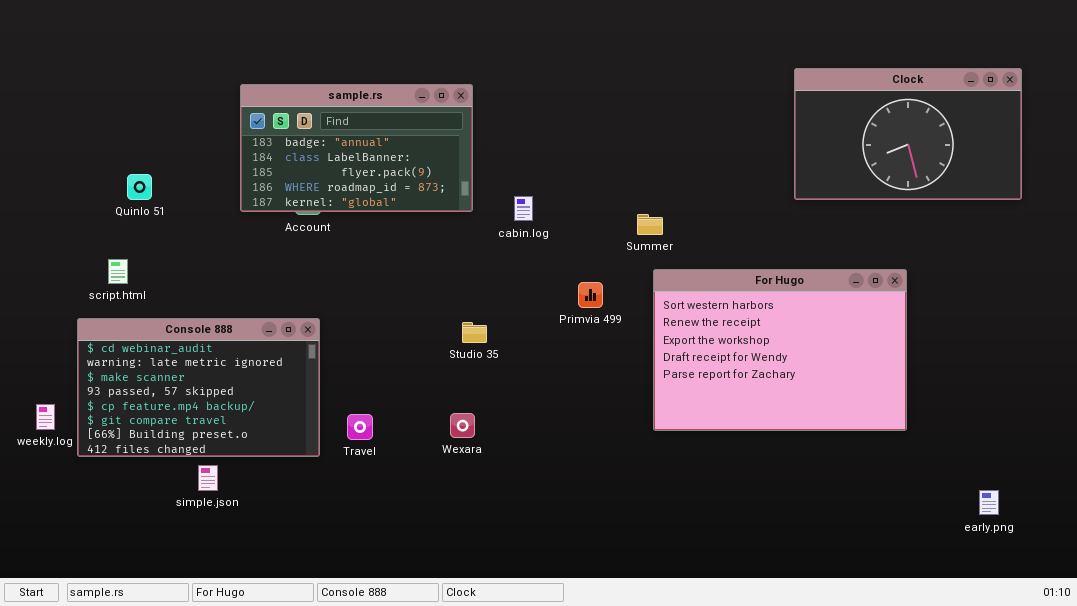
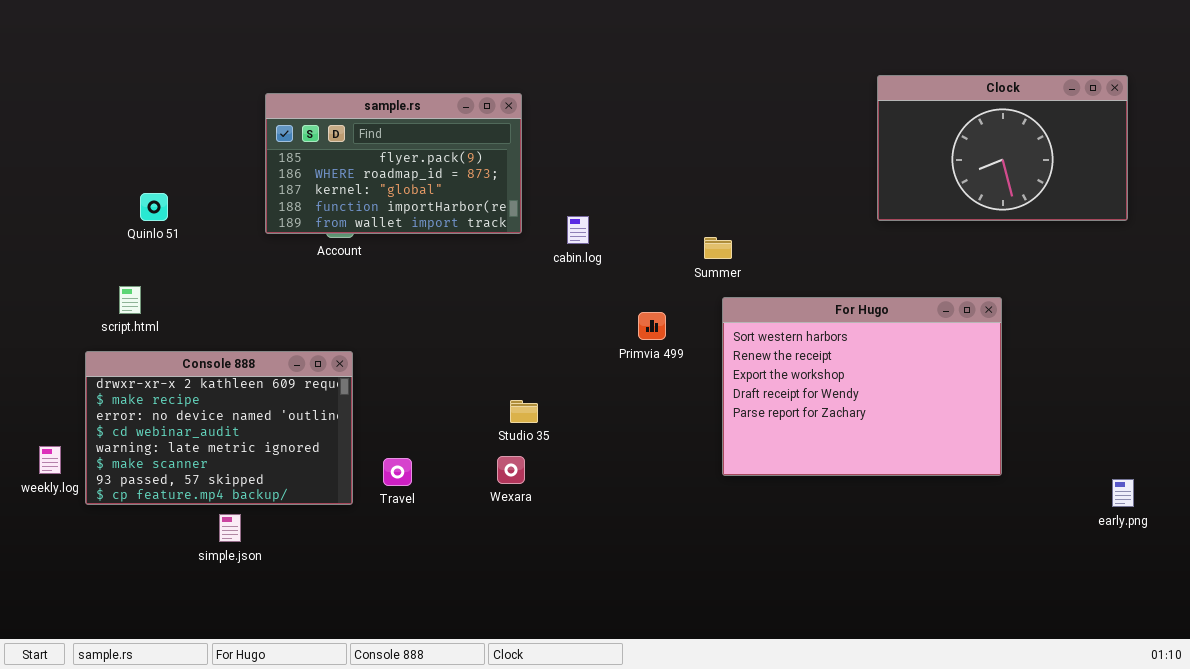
sample.rs: [240,84,473,212] -> [265,93,522,234], scrolled down 2 rows
Console 888: [77,318,320,457] -> [85,351,353,505], scrolled up 3 rows
Studio 35: [462,322,487,343] -> [510,400,538,423], moved
early.png: [979,490,999,515] -> [1112,479,1134,507], moved

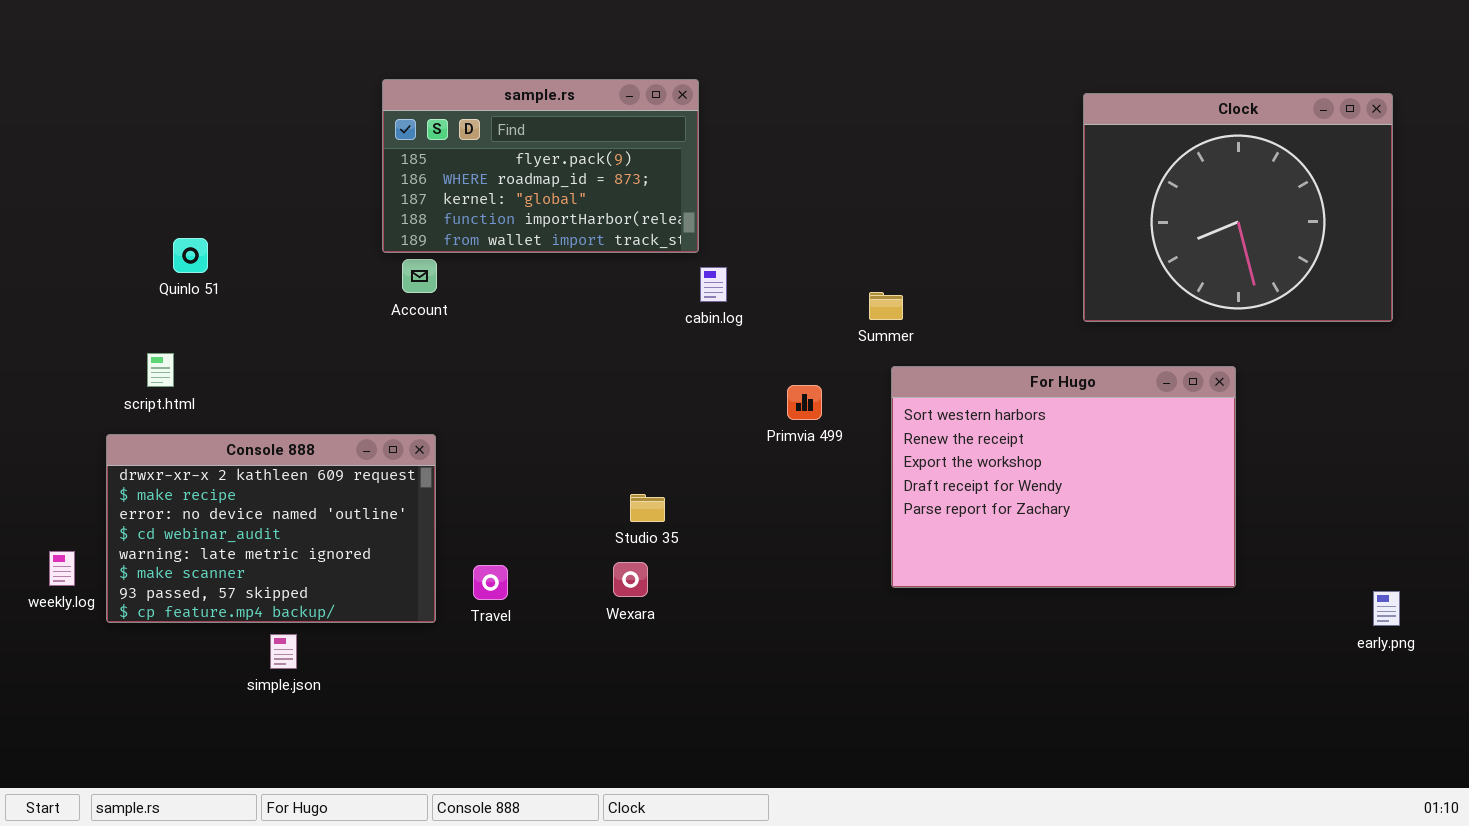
Clock: [877,75,1128,221] -> [1083,93,1393,322], resized
sample.rs: [265,93,522,234] -> [382,79,699,253], moved

